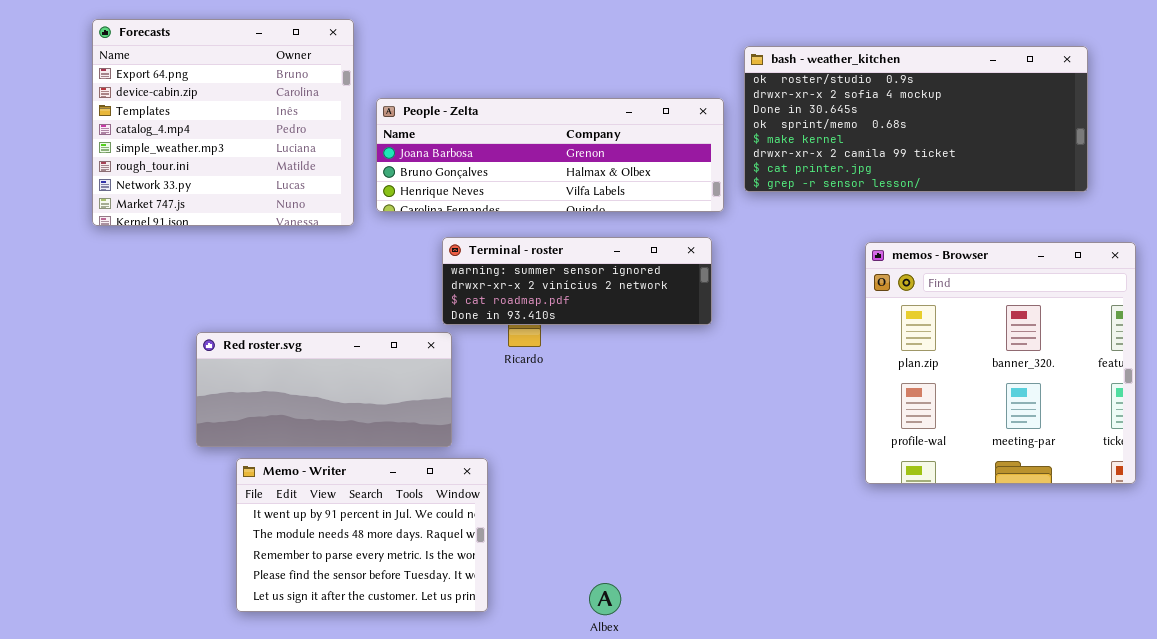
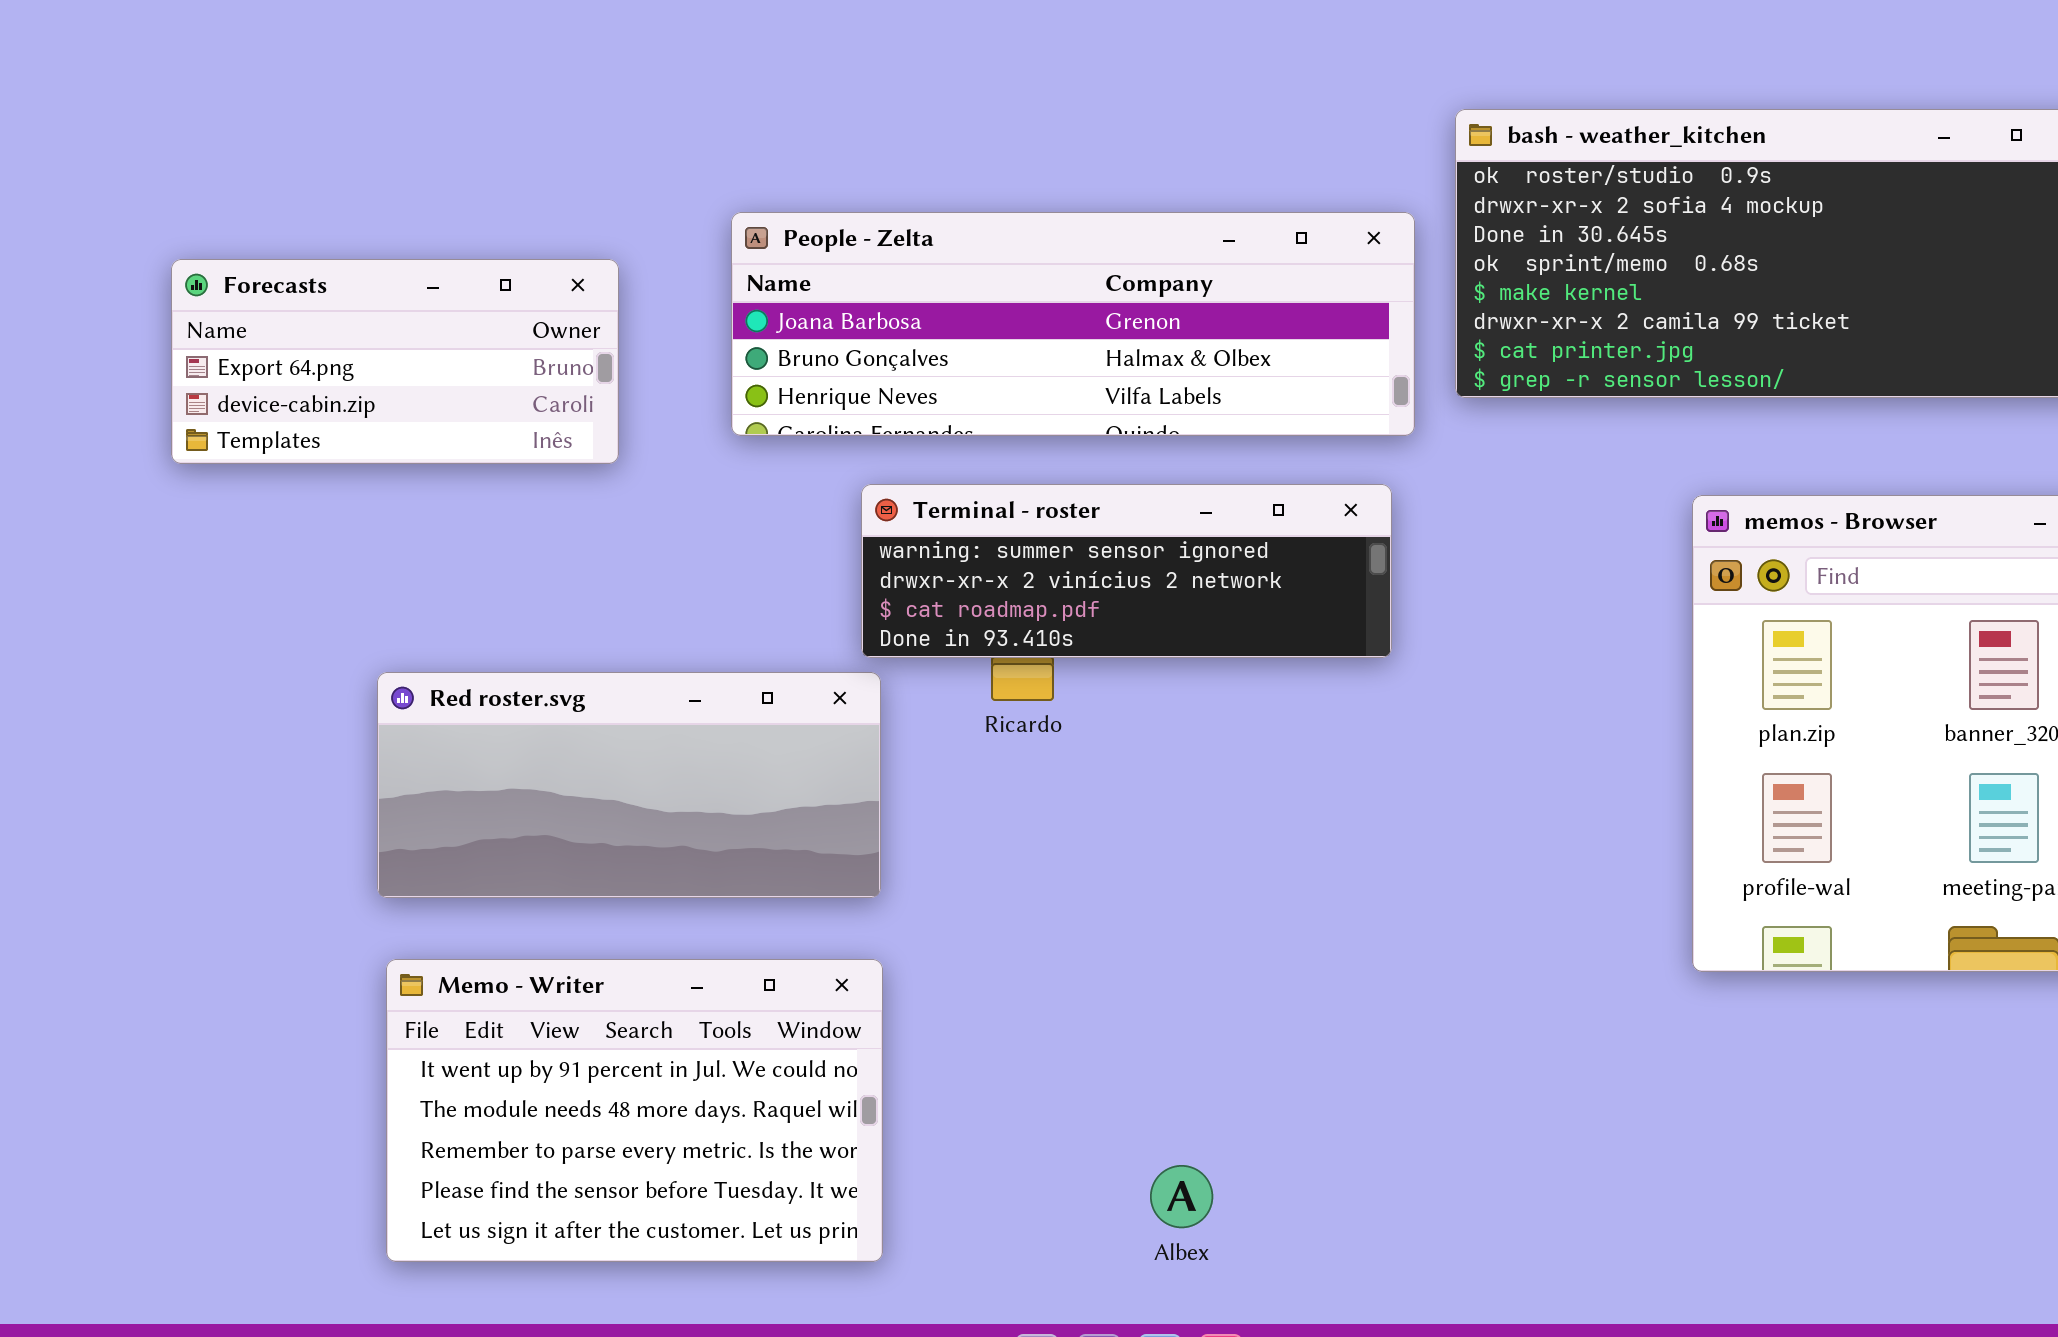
Forecasts: [92,19,354,226] -> [171,259,619,464], resized
Memo - Writer: [236,458,488,612] -> [386,959,883,1262], moved

